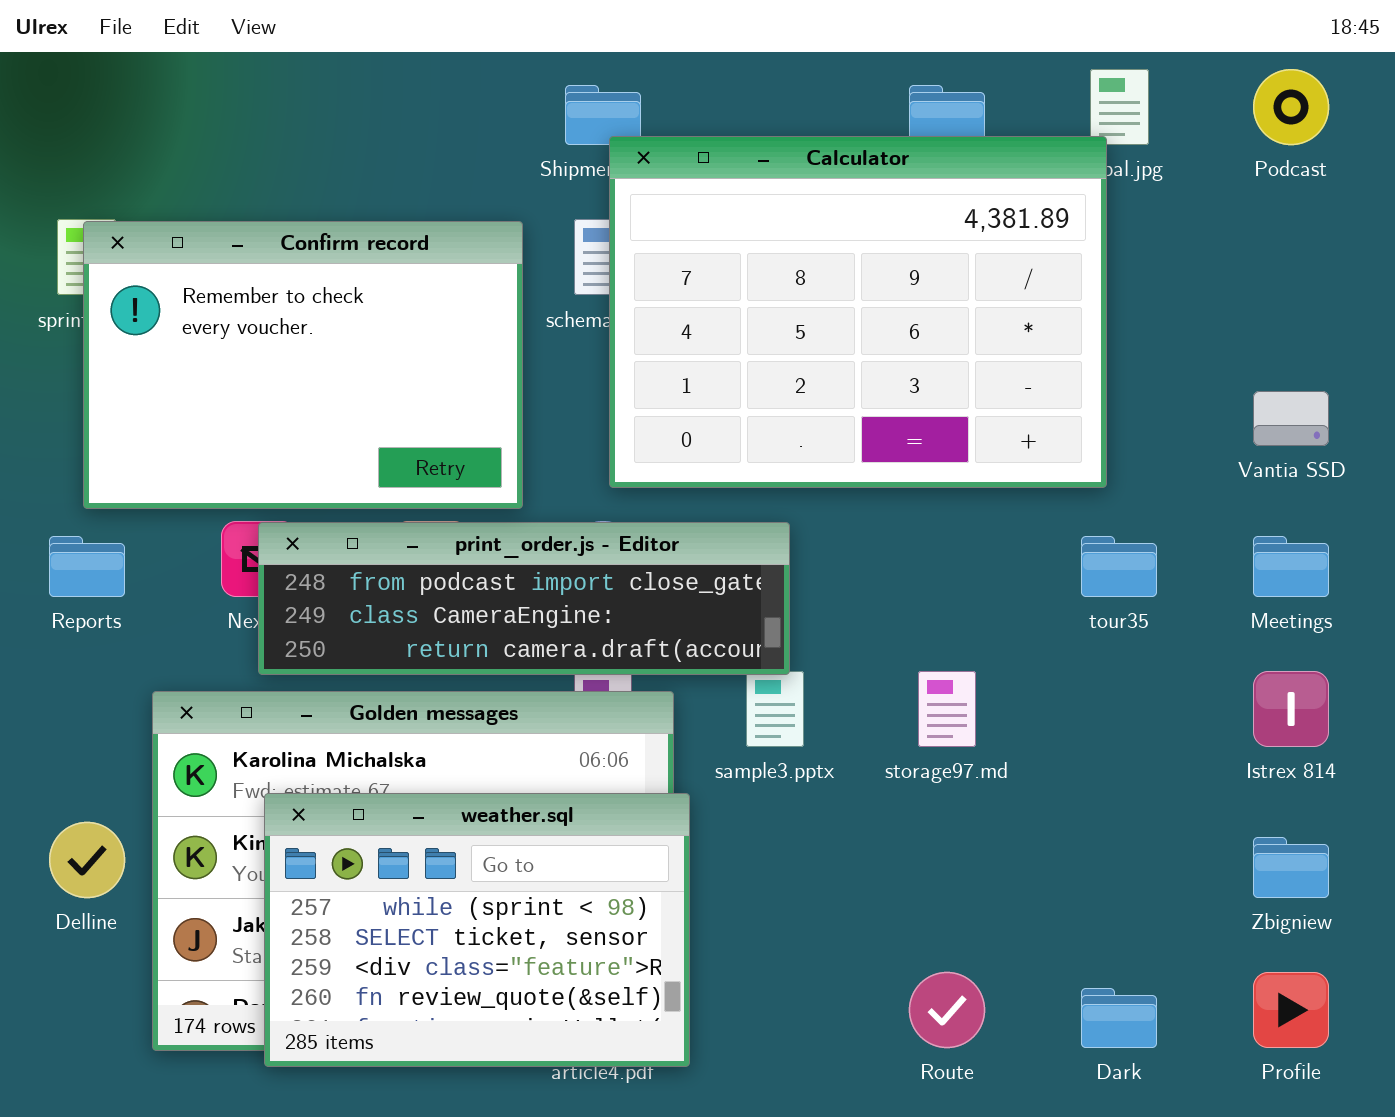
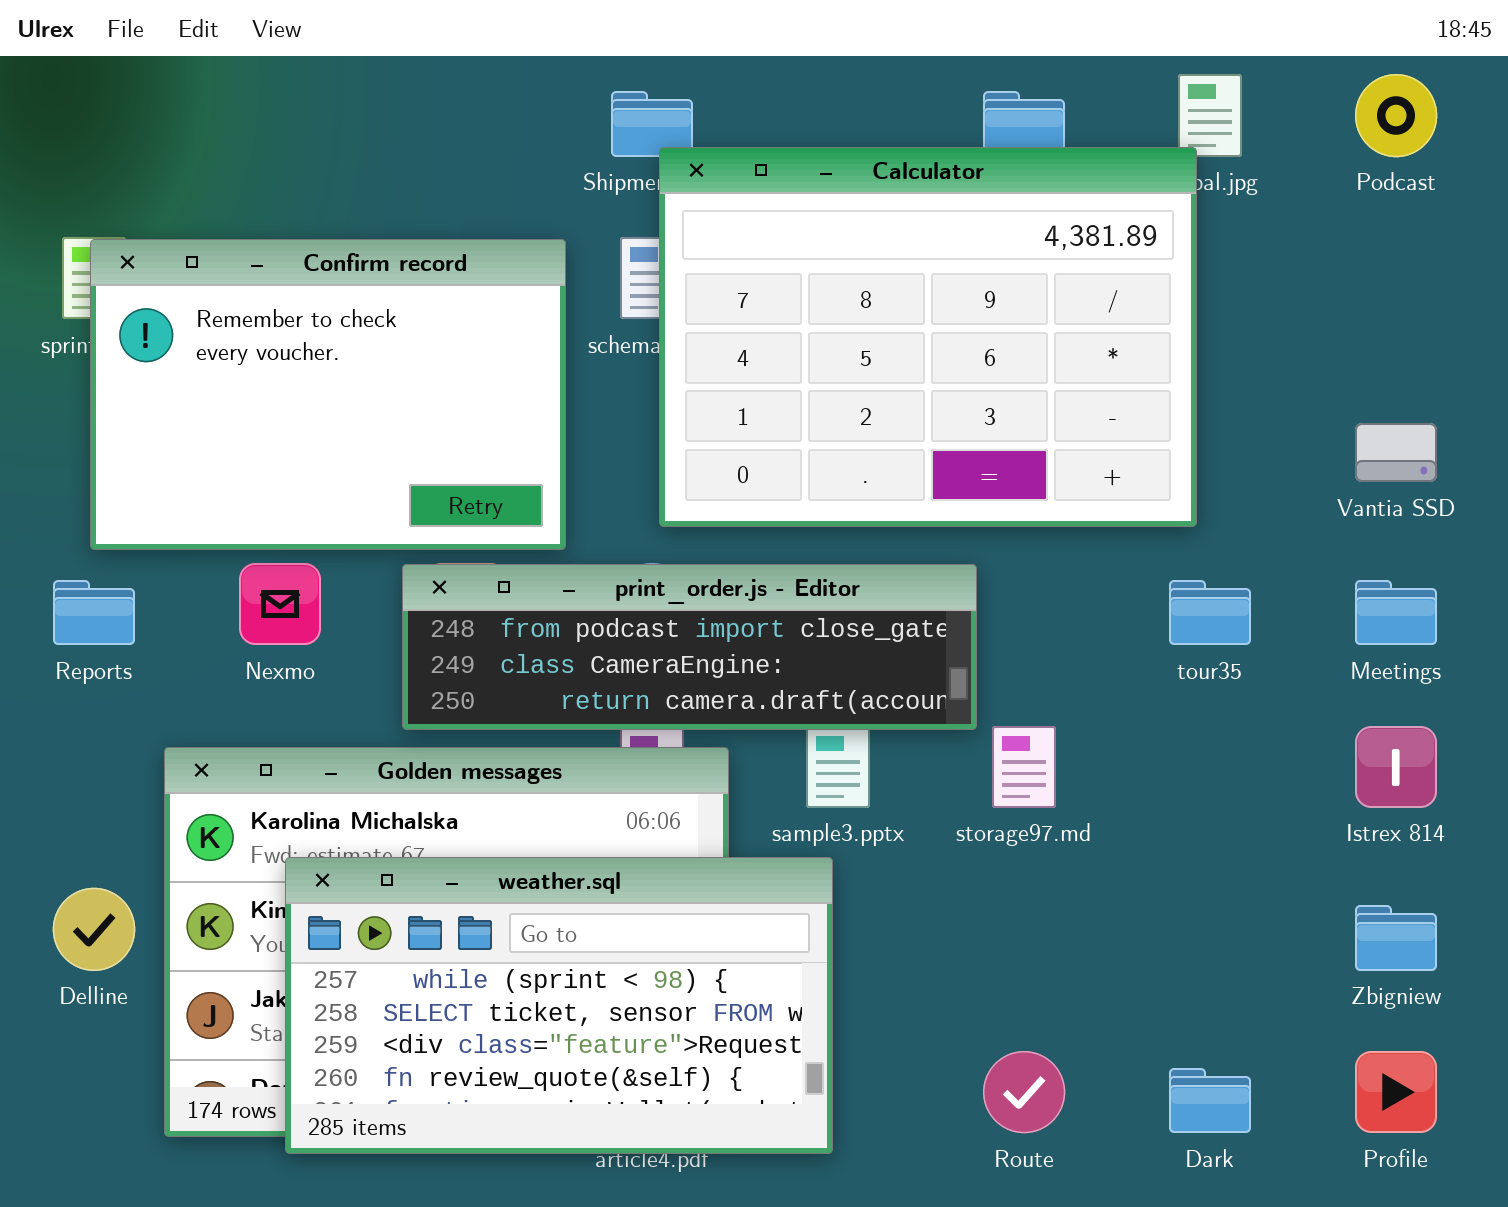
print_order.js - Editor: [258,522,790,675] -> [402,564,977,730], moved
weather.sql: [264,793,690,1067] -> [285,857,833,1154], resized

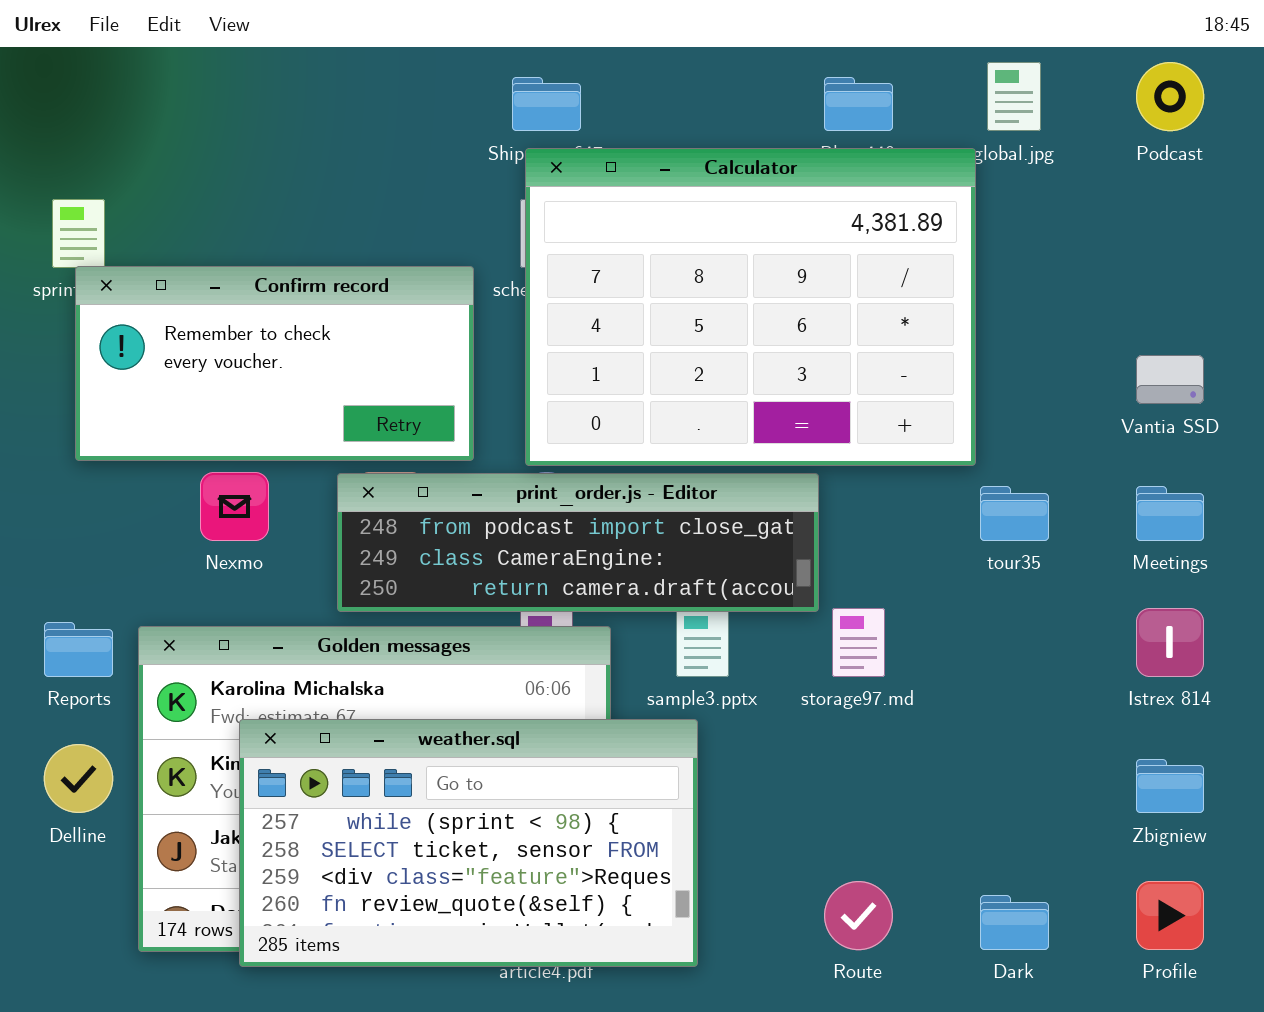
Calculator: [659,147,1197,527] -> [525,148,976,466], moved
Confirm record: [90,239,566,550] -> [75,266,474,461], resized
Reports: [53,580,135,645] -> [44,622,113,677], moved

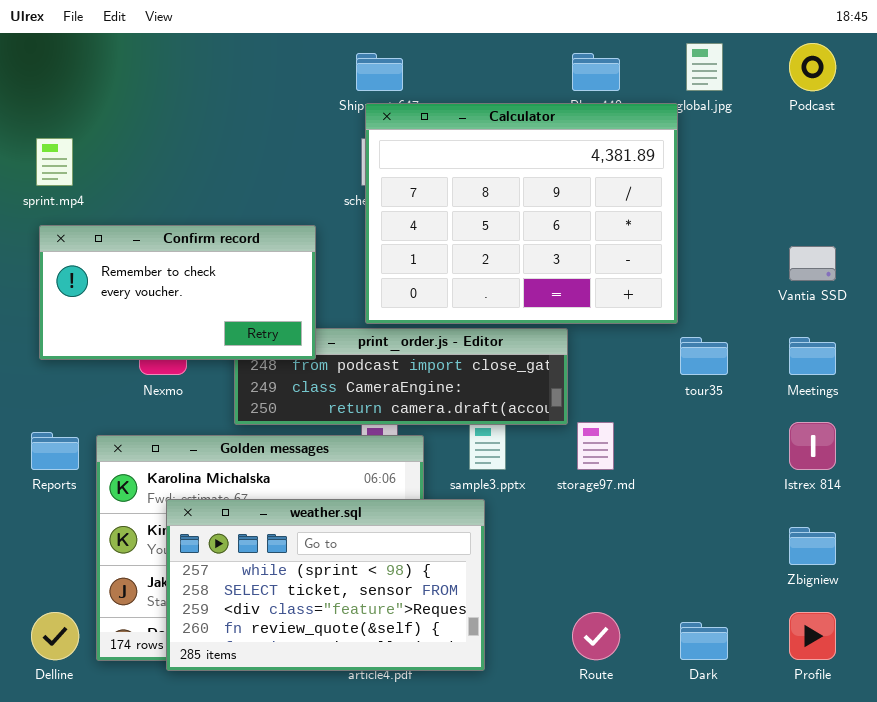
Confirm record: [75,266,474,461] -> [39,225,316,360], moved
Delline: [44,744,113,813] -> [31,612,79,660], moved

